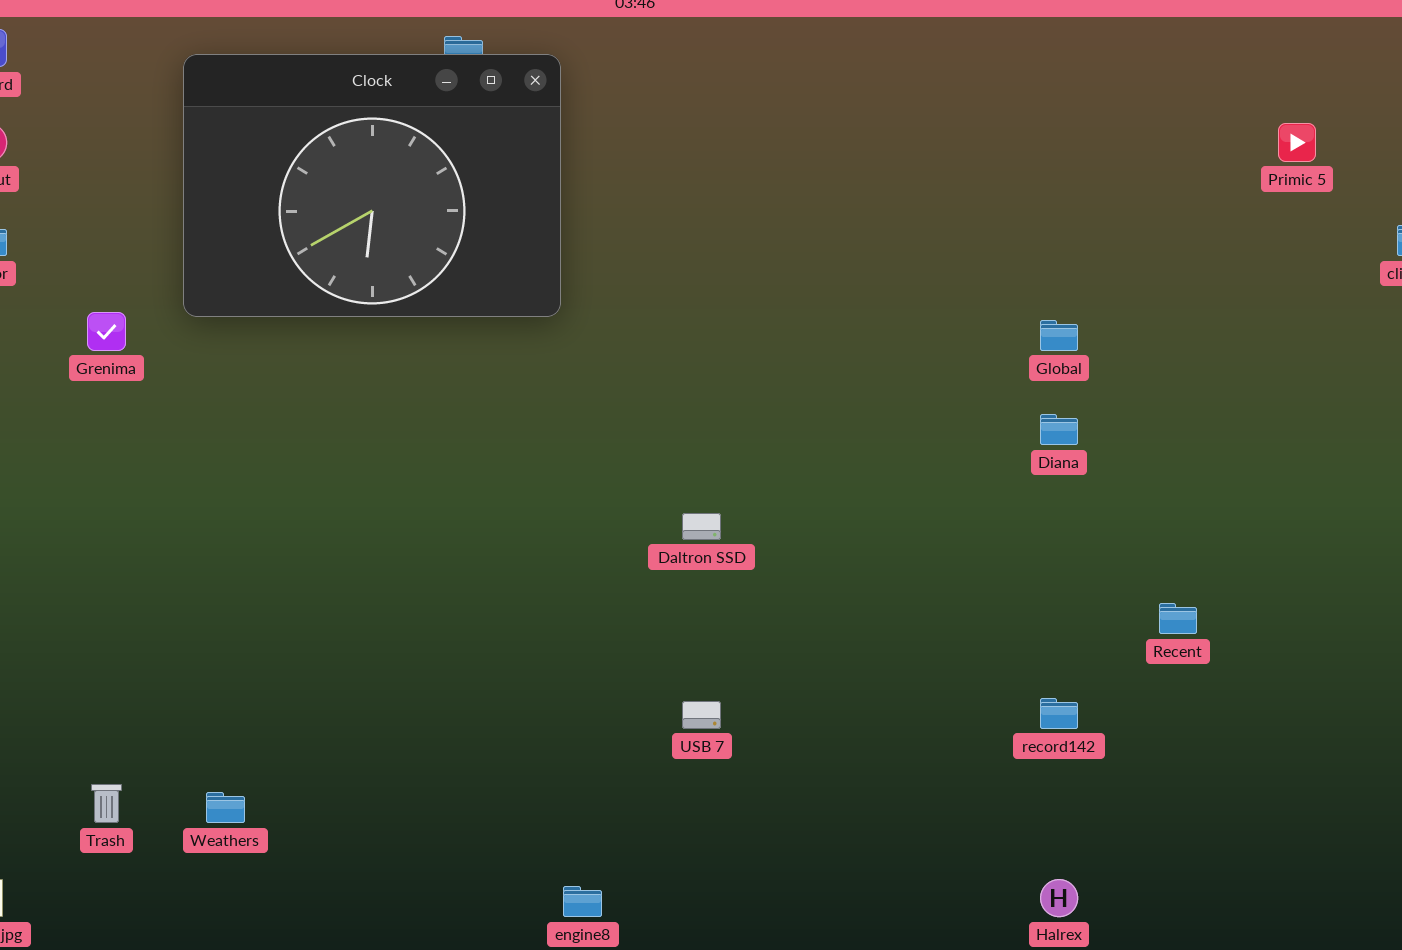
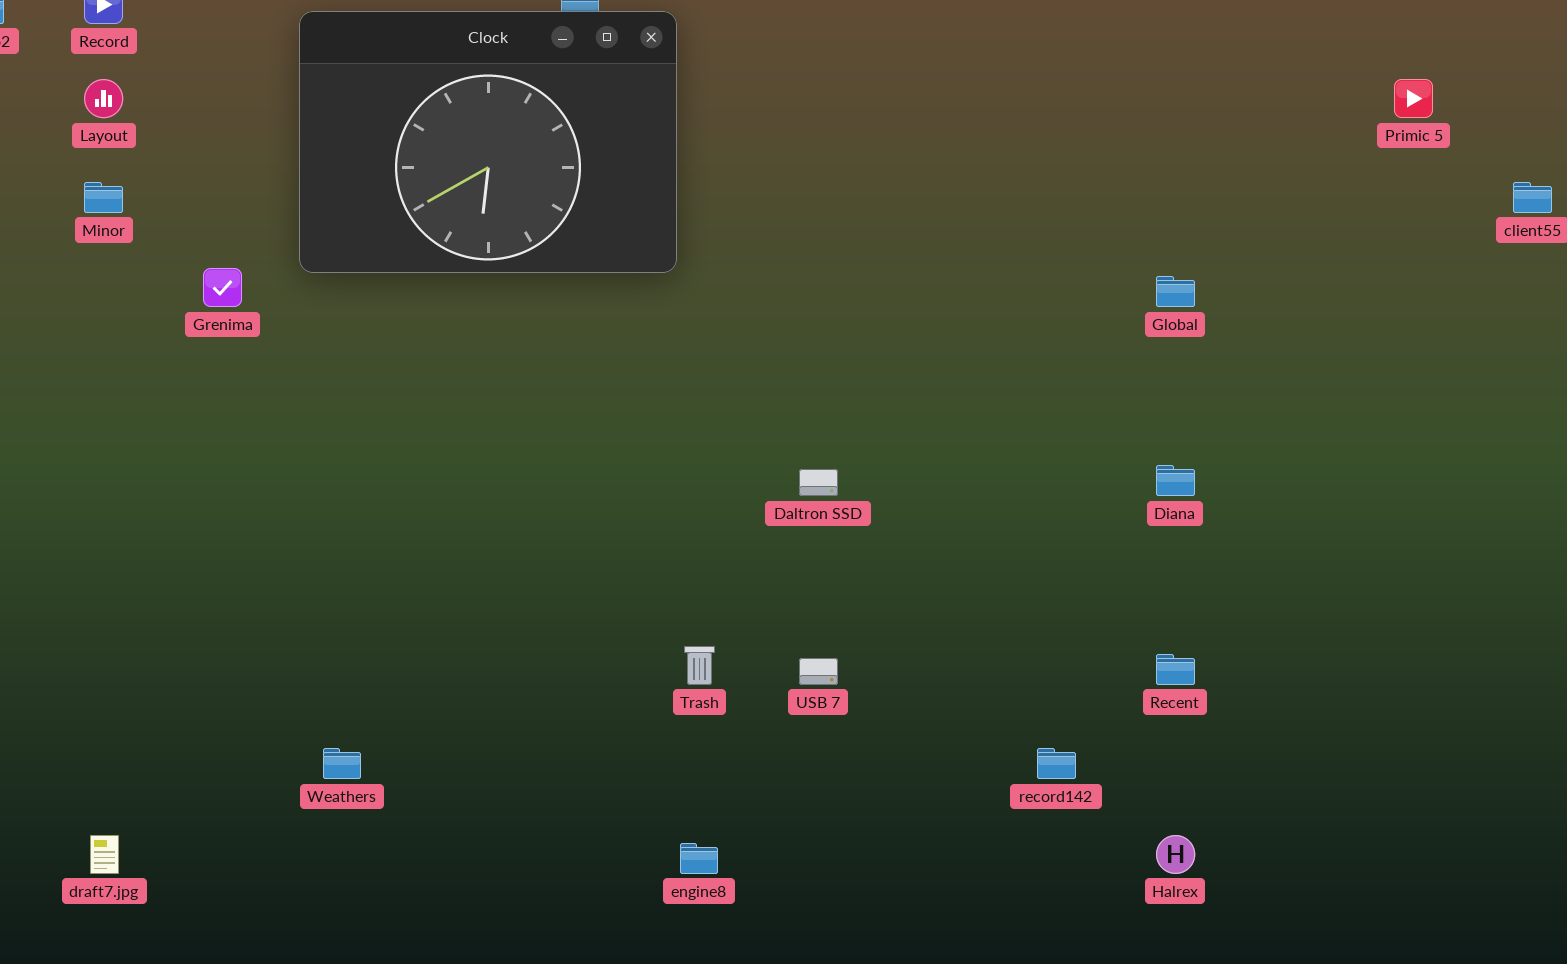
Diana: [1040,414,1078,445] -> [1156,465,1195,496], moved
Recent: [1159,603,1197,634] -> [1156,654,1195,685], moved
record142: [1040,698,1078,729] -> [1037,748,1076,779], moved
Trash: [91,784,122,823] -> [684,646,715,685], moved

